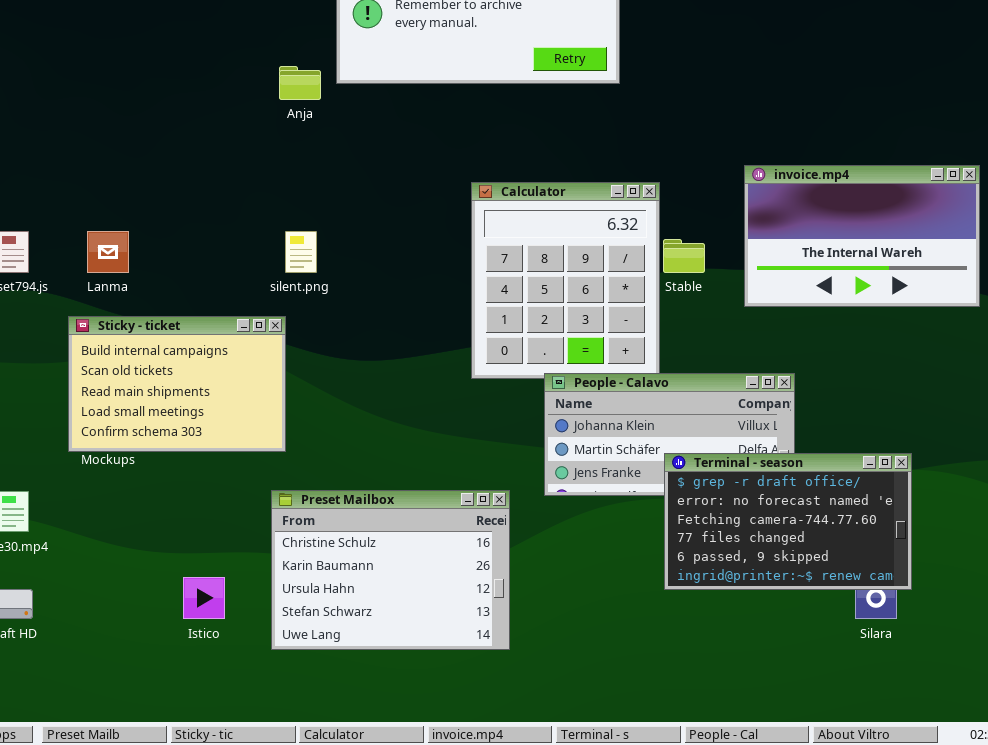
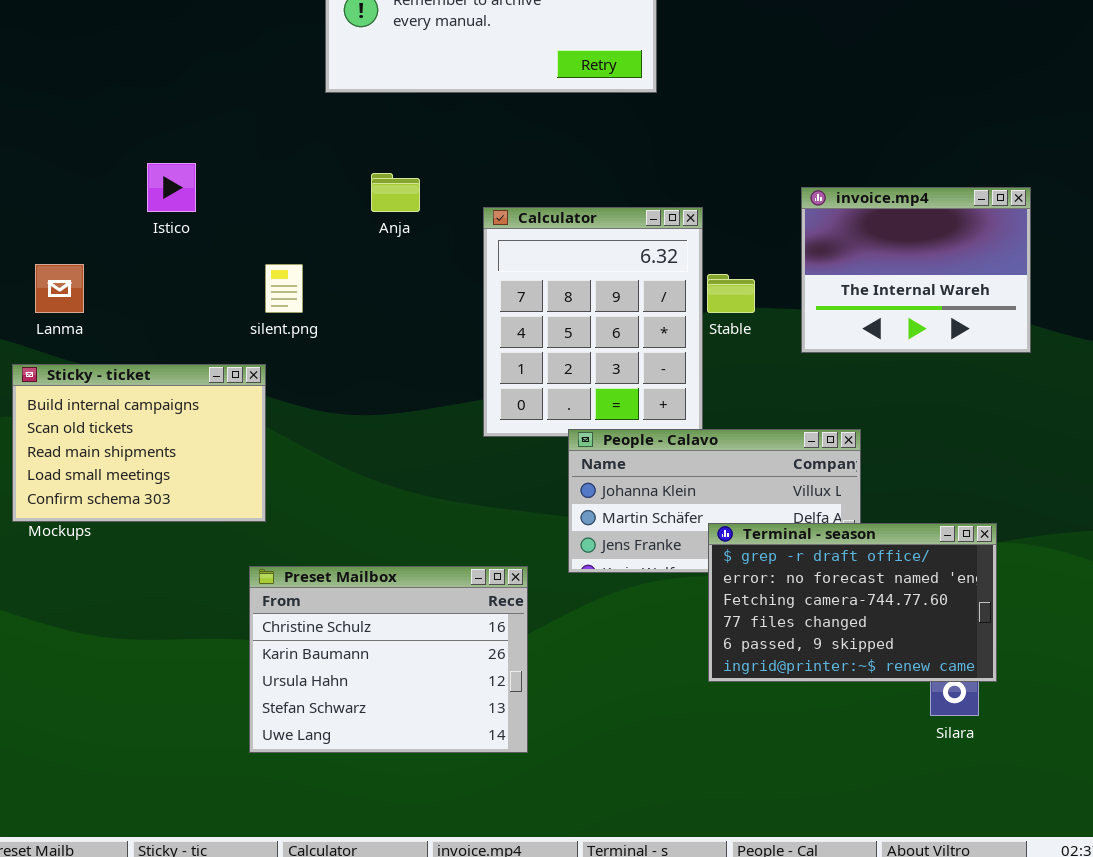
Anja: [279,66,321,100] -> [371,173,420,212], moved
invoice.mp4: [744,165,980,307] -> [801,187,1031,353], resized
Istico: [183,577,225,619] -> [147,163,196,212], moved

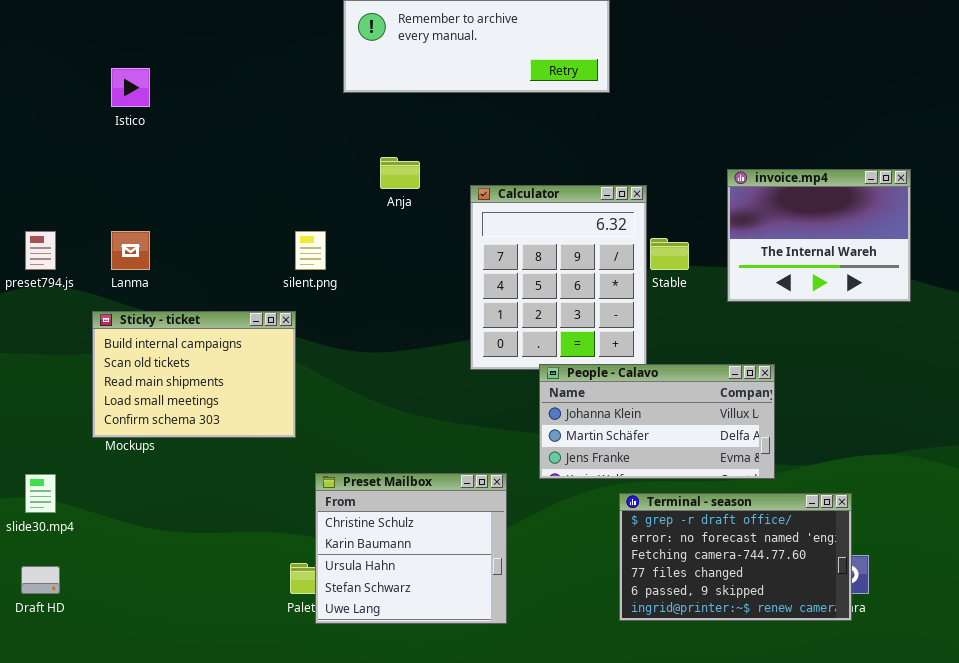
Istico: [147,163,196,212] -> [111,68,150,107], moved
Terminal - season: [708,523,997,682] -> [619,493,852,621], moved
Preset Mailbox: [249,566,528,753] -> [315,473,507,624], resized

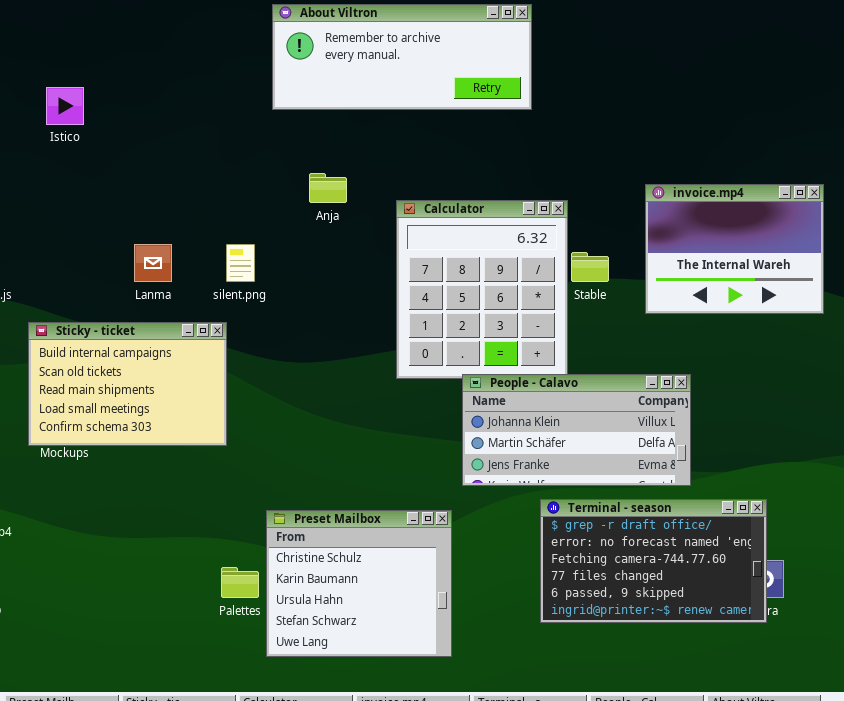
Lanma: [111,231,150,270] -> [134,244,172,282], moved
Preset Mailbox: [315,473,507,624] -> [266,510,452,657], moved

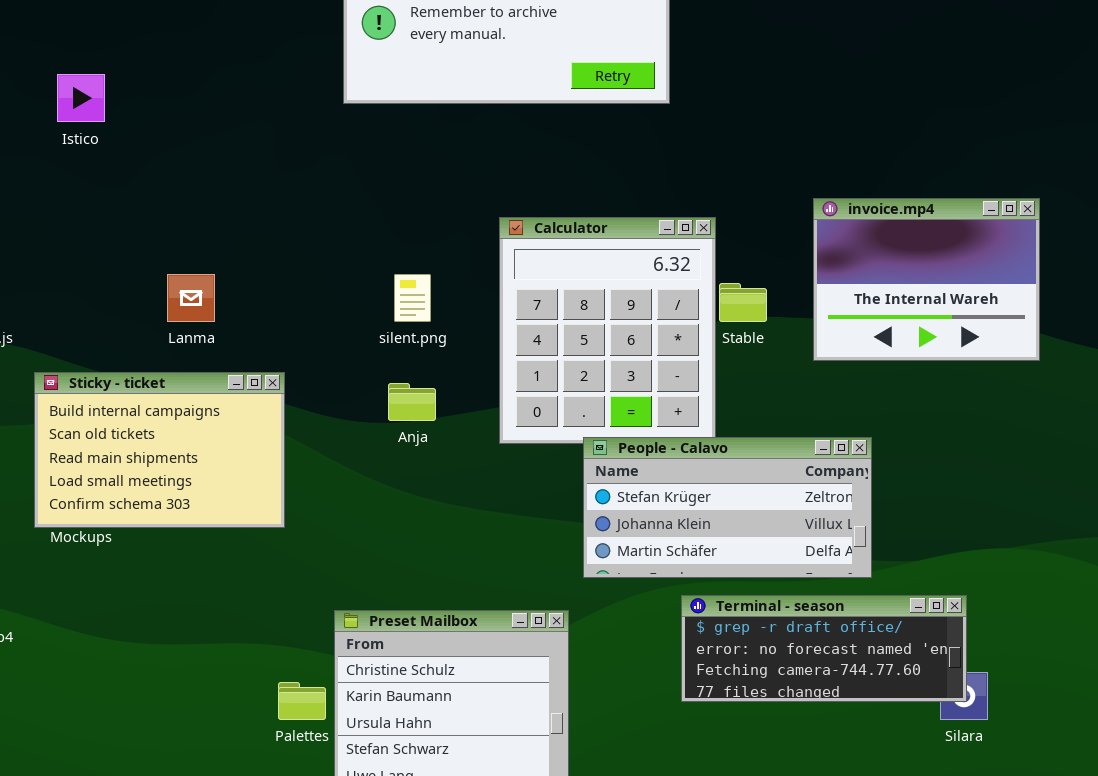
Anja: [309,173,347,203] -> [388,383,436,421], moved
silent.png: [226,244,255,282] -> [394,274,431,322], moved
People - Calavo: [462,374,691,486] -> [583,437,872,578], scrolled up 1 row
Terminal - season: [540,499,767,623] -> [681,595,967,702], resized

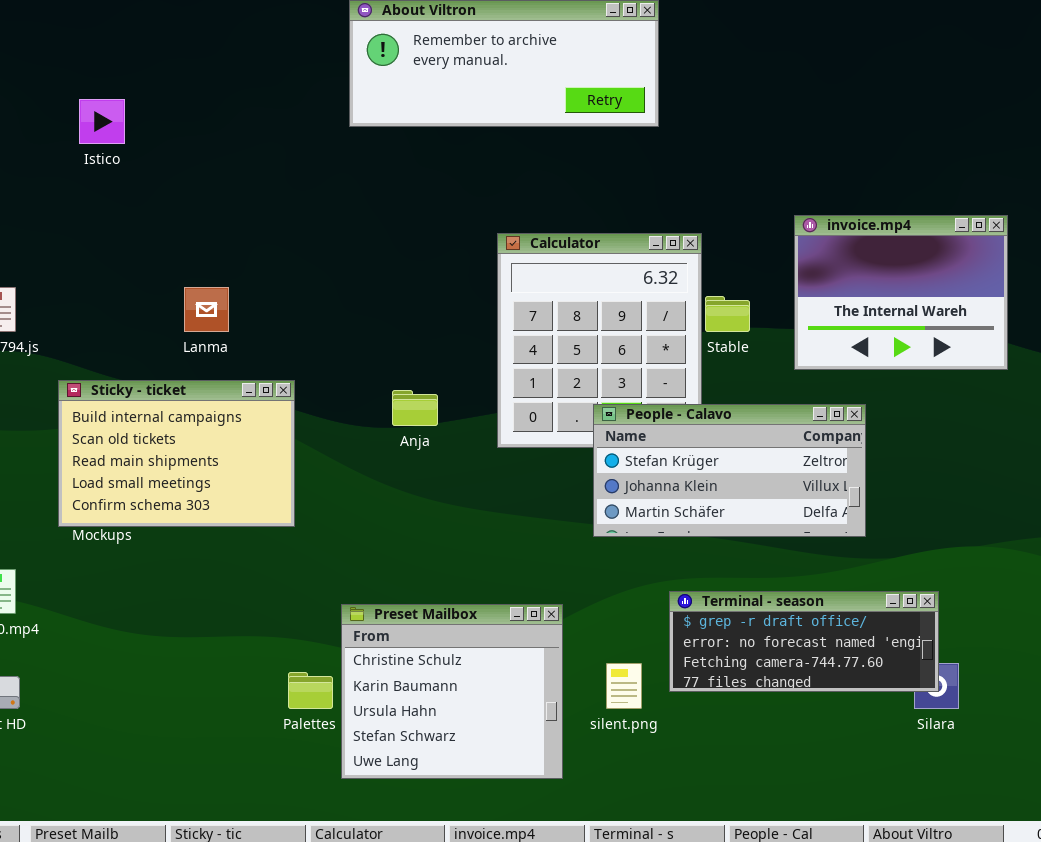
silent.png: [394,274,431,322] -> [606,663,642,709], moved
People - Calavo: [583,437,872,578] -> [593,404,866,537], moved

